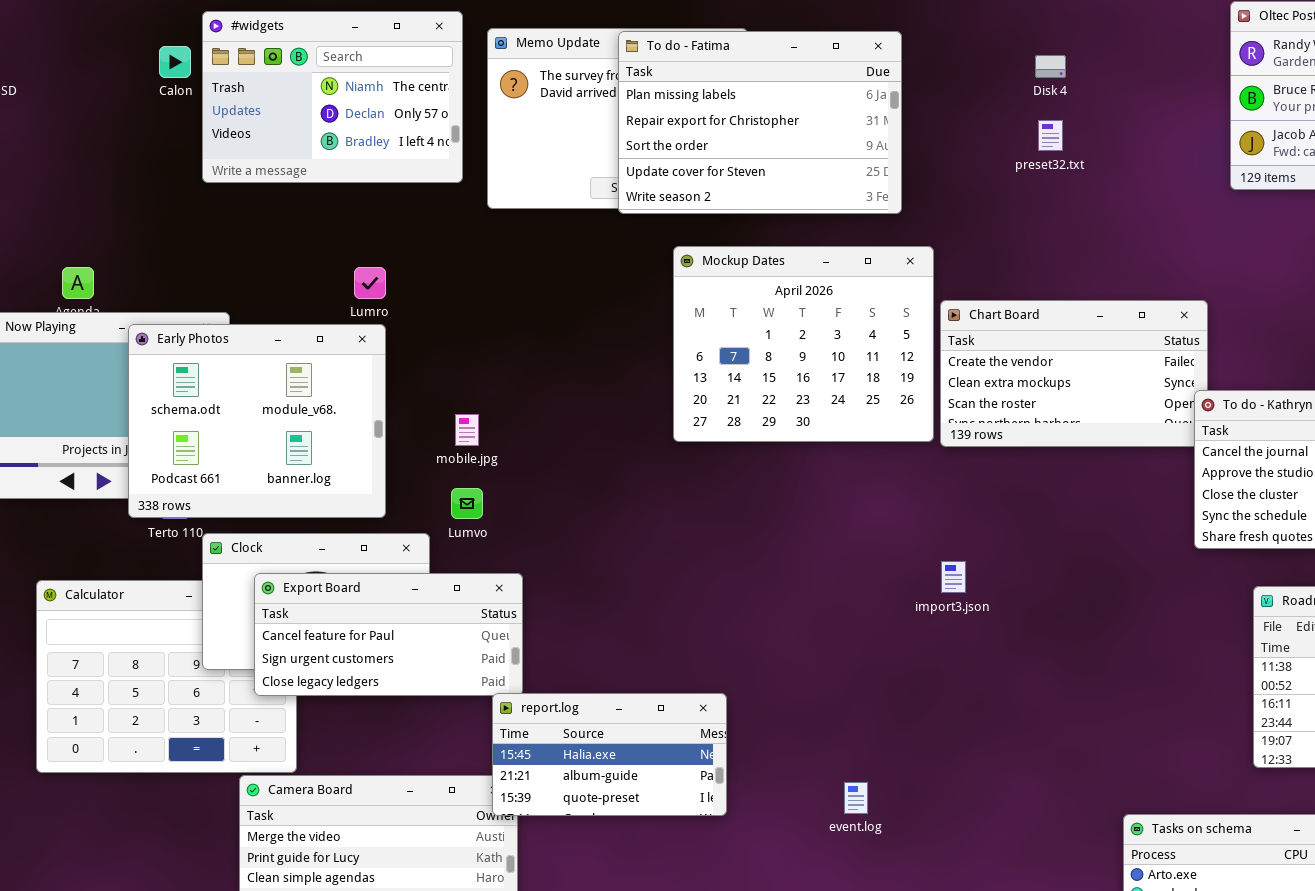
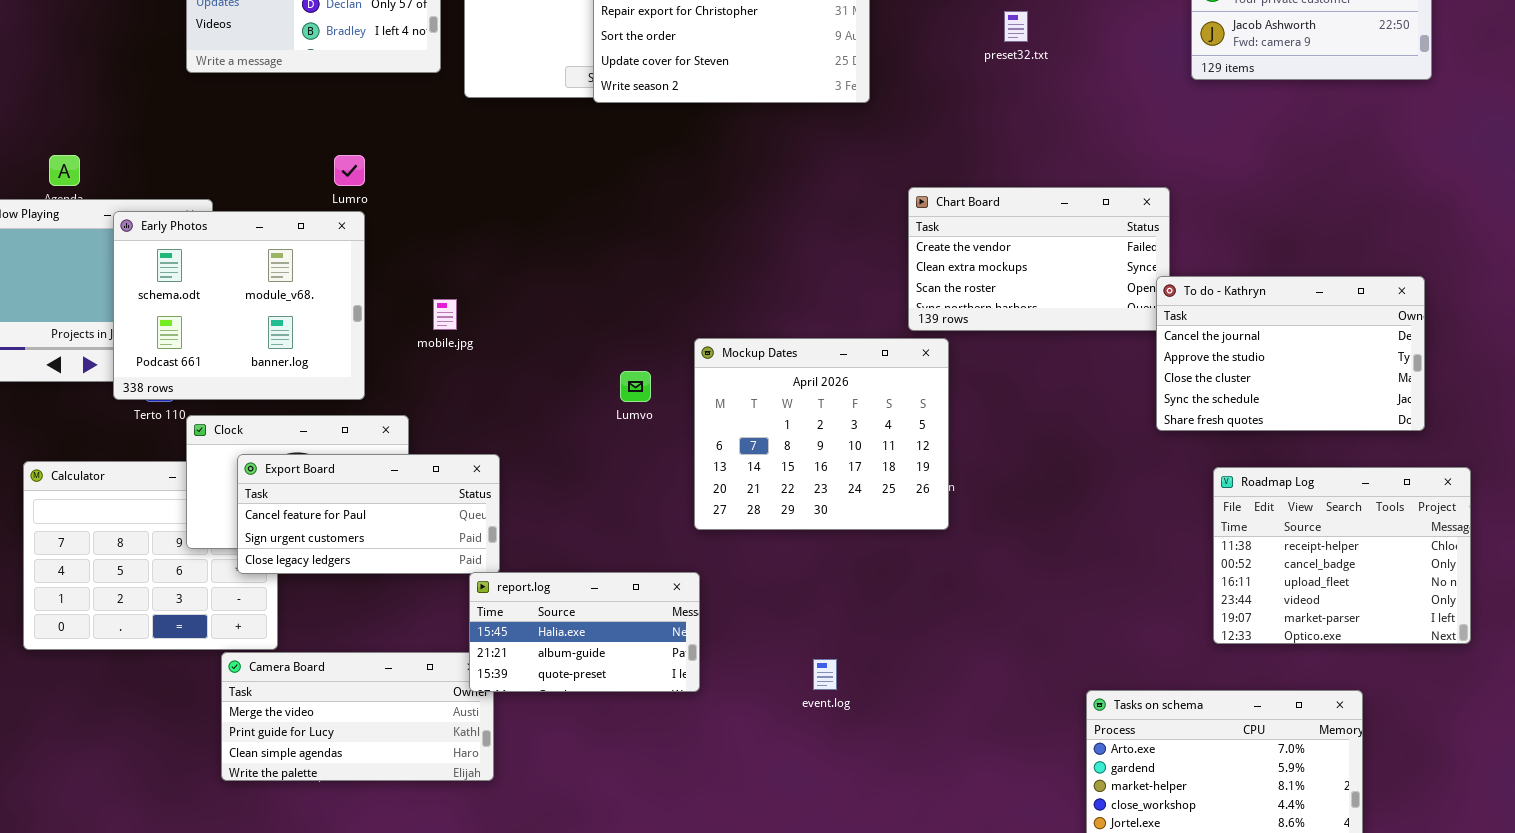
Mockup Dates: [673,246,934,442] -> [694,338,949,530], moved
Lumvo: [451,488,483,519] -> [620,371,651,402], moved

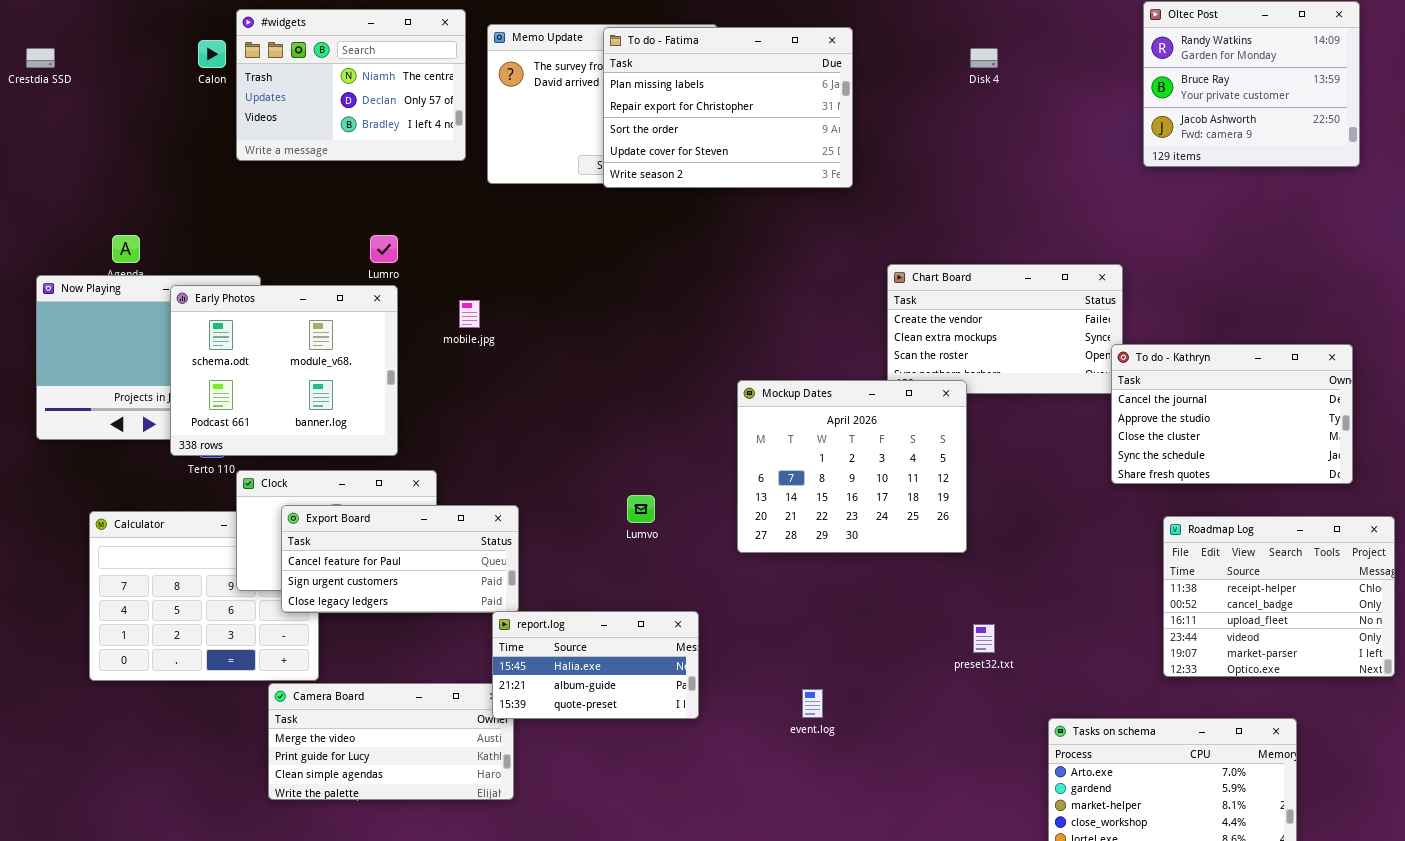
preset32.txt: [1004,11,1028,42] -> [973,624,995,653], moved
mobile.jpg: [433,299,457,330] -> [459,300,480,328], moved
Mockup Dates: [694,338,949,530] -> [737,380,967,553], moved
Lumvo: [620,371,651,402] -> [627,495,655,523], moved

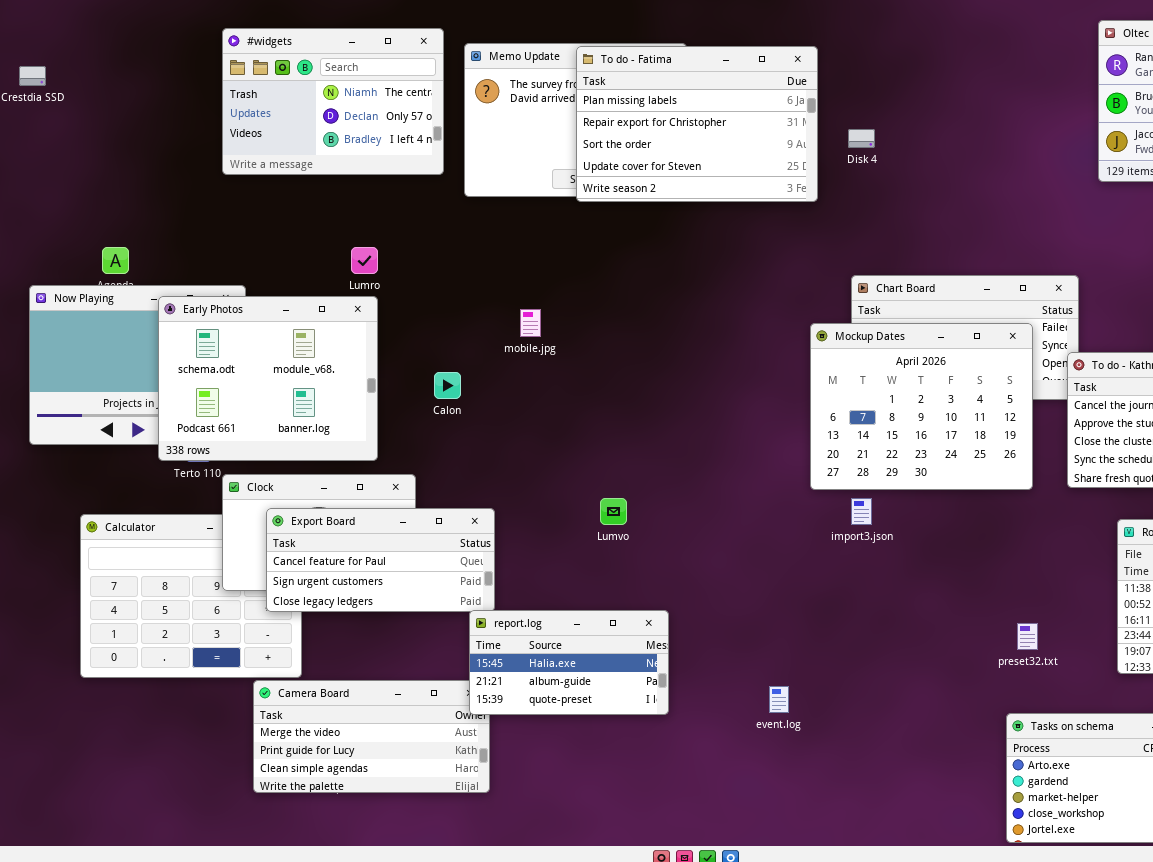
Calon: [198,40,226,68] -> [434,372,461,399], moved
Disk 4: [970,48,998,68] -> [848,129,875,148], moved
mobile.jpg: [459,300,480,328] -> [520,309,541,337], moved
Mockup Dates: [737,380,967,553] -> [810,323,1033,490], moved
preset32.txt: [973,624,995,653] -> [1017,623,1038,650], moved

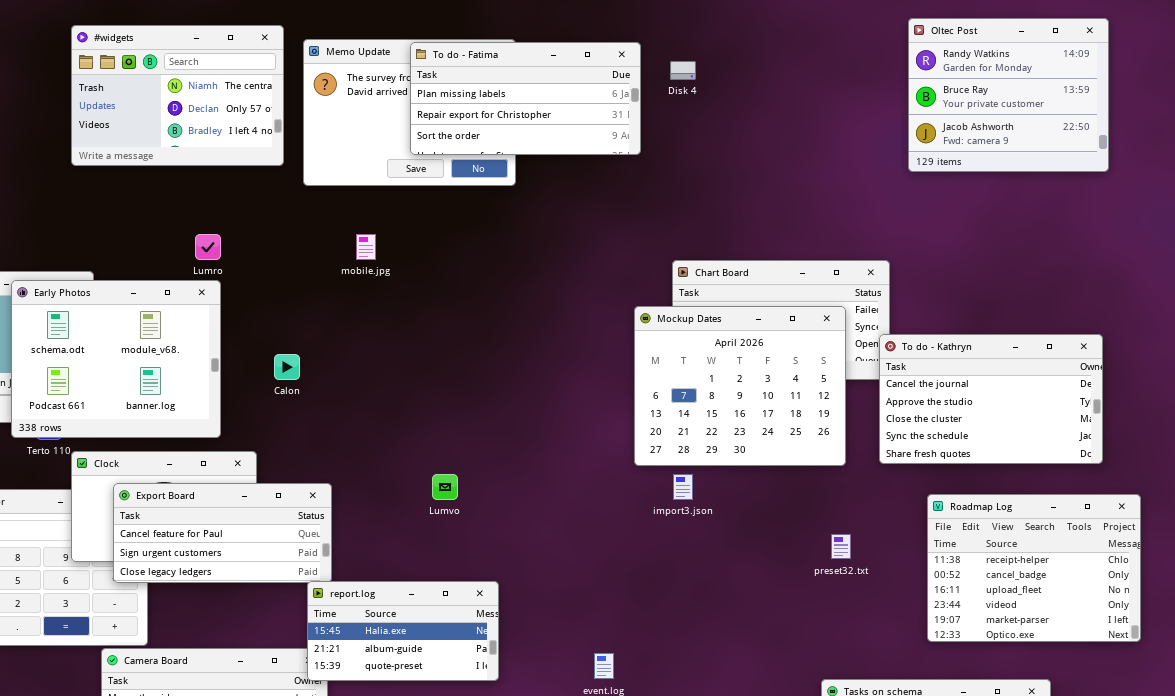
To do - Fatima: [576,46,818,202] -> [410,42,641,155], resized
Disk 4: [848,129,875,148] -> [670,61,696,80], moved
mobile.jpg: [520,309,541,337] -> [356,234,376,260], moved
preset32.txt: [1017,623,1038,650] -> [831,534,851,559], moved

